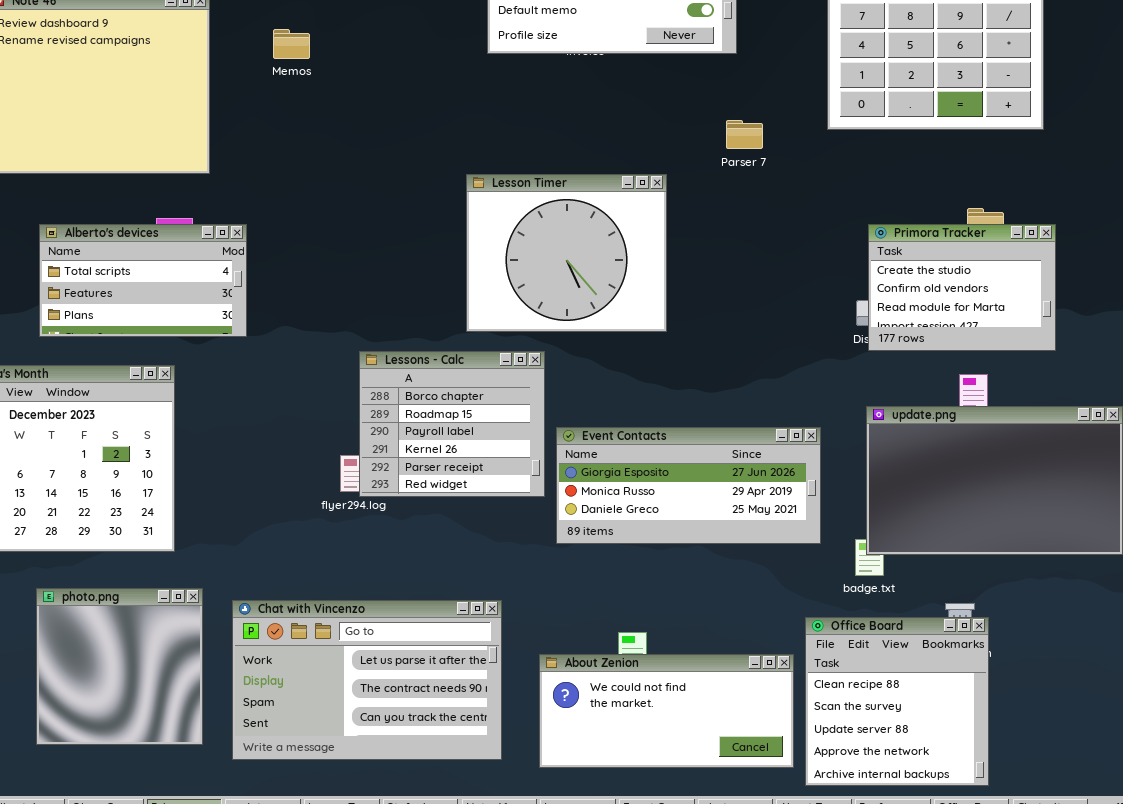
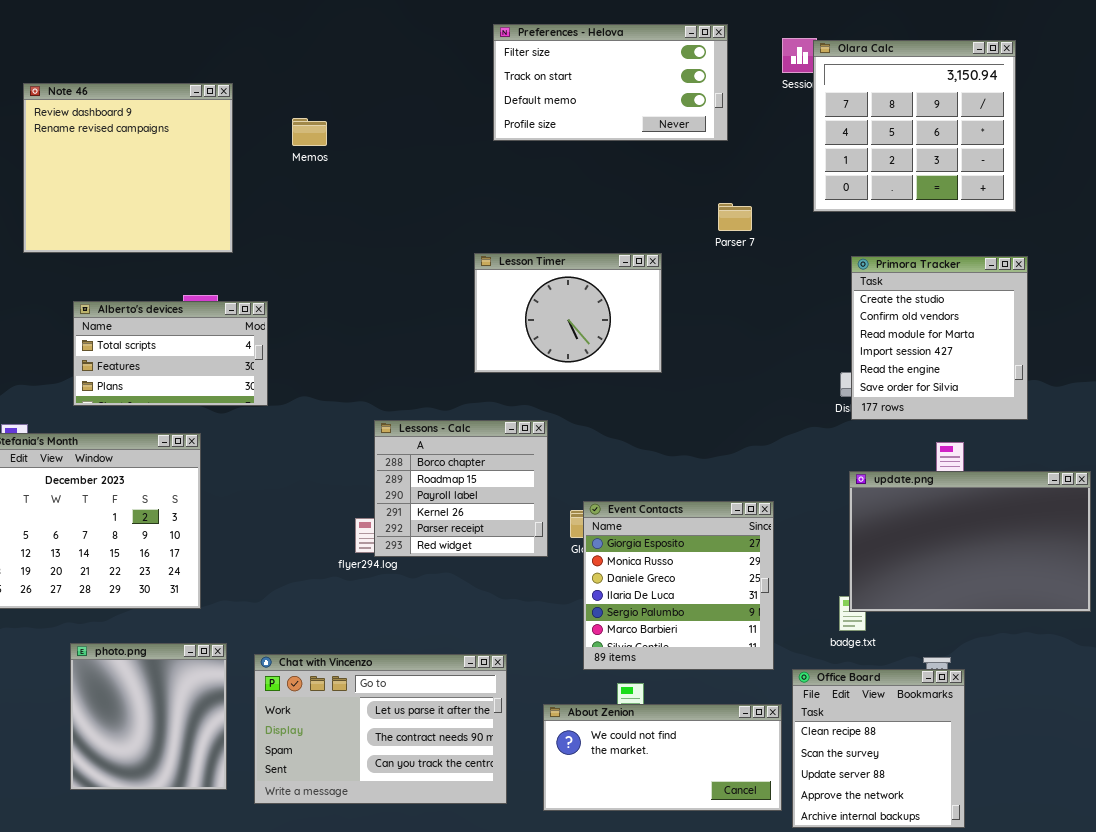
Lesson Timer: [466,174,667,332] -> [474,253,662,373], resized
Primora Tracker: [868,224,1056,351] -> [851,256,1028,420], resized
Event Contacts: [556,427,821,544] -> [583,501,774,670], moved, resized

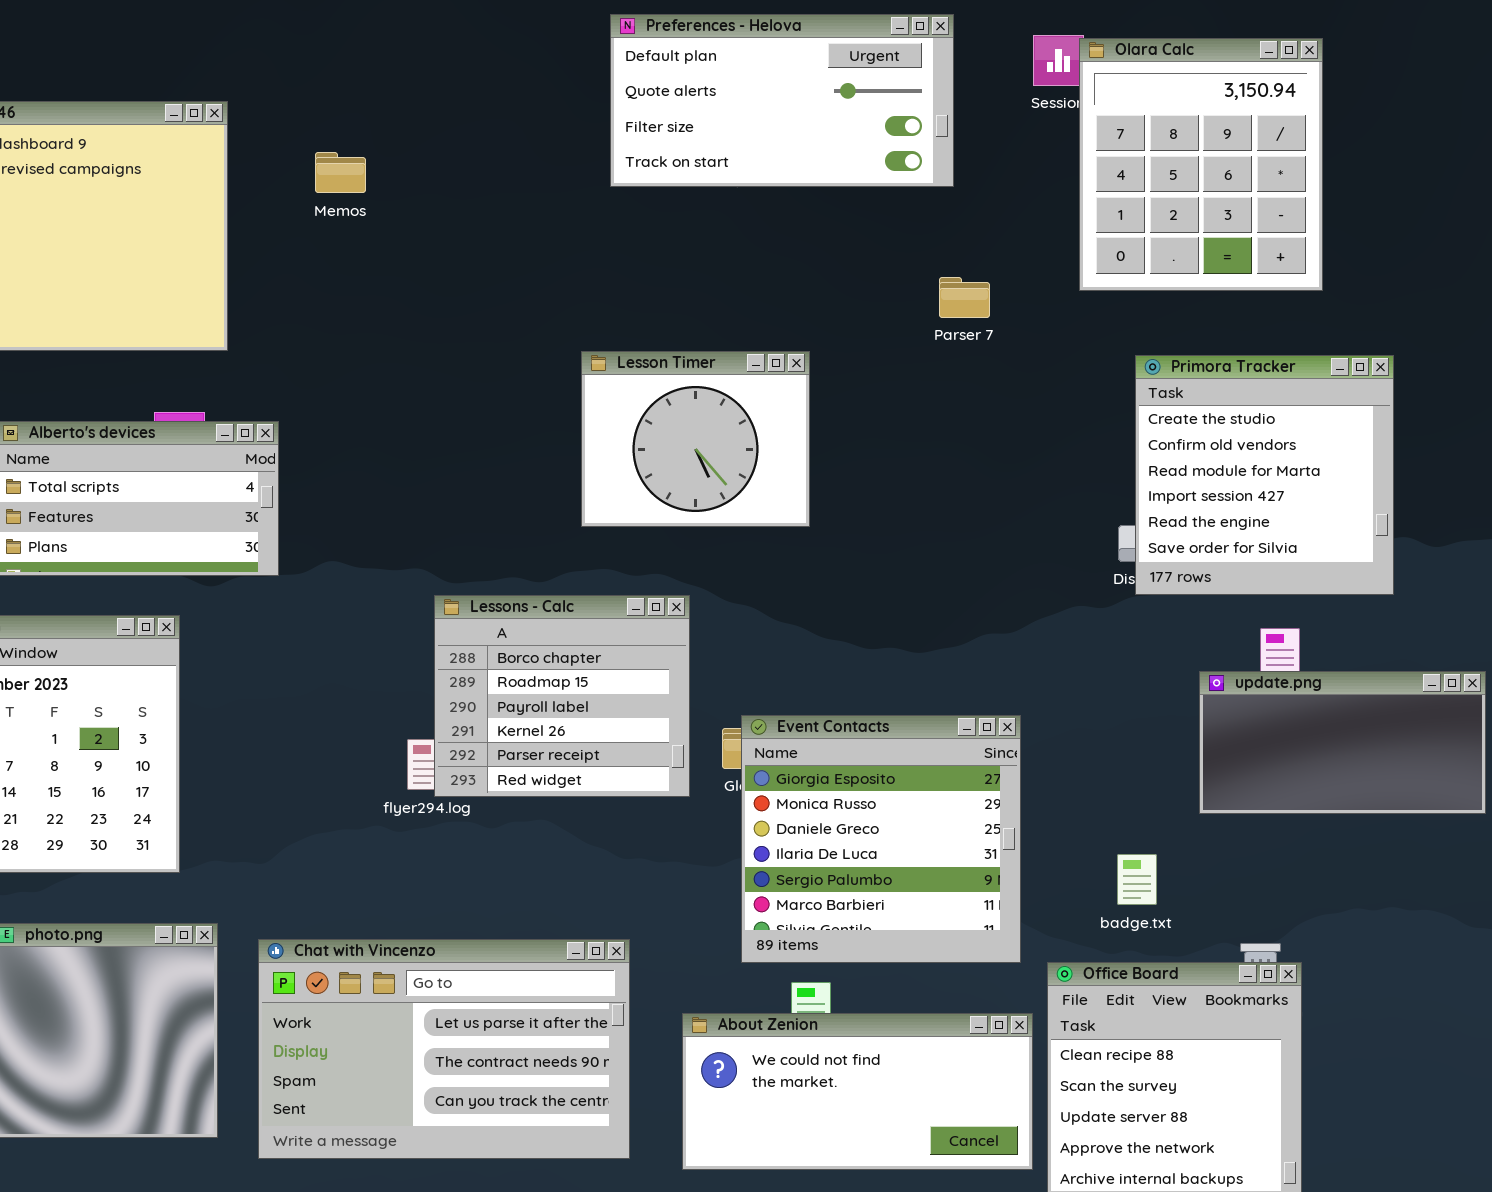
Preferences - Helova: [493,24,728,141] -> [610,14,954,187], scrolled up 2 rows
Olara Calc: [813,40,1016,212] -> [1079,38,1323,291], resized
Lesson Timer: [474,253,662,373] -> [581,351,810,527], resized
update.png: [849,471,1091,612] -> [1199,671,1486,814], resized

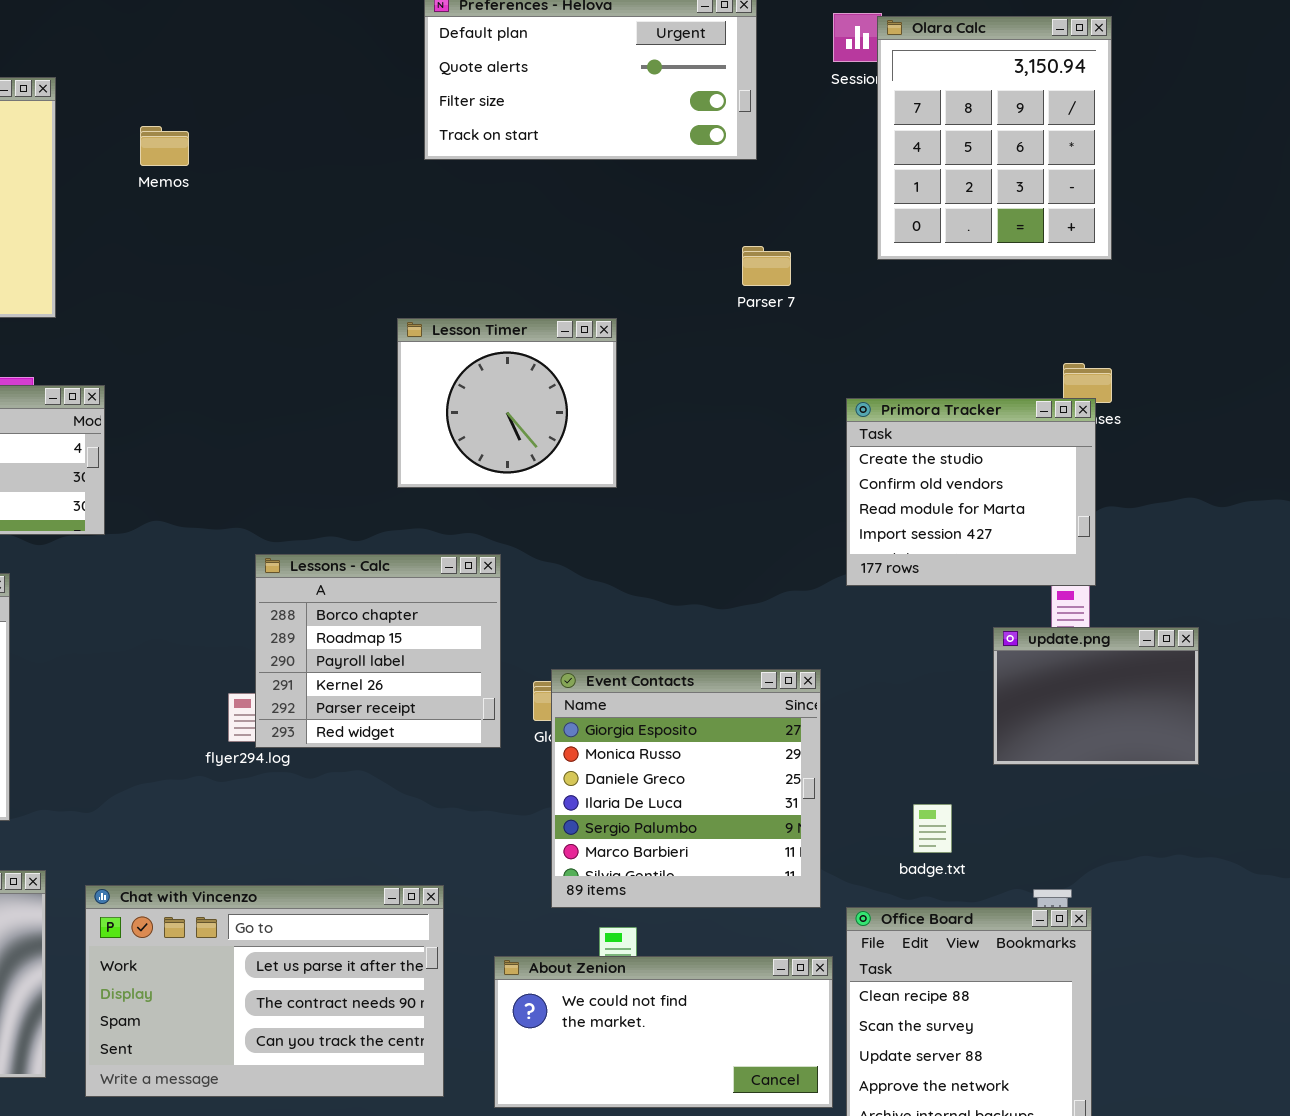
Primora Tracker: [1135,355,1394,595] -> [846,398,1096,586], moved, resized
update.png: [1199,671,1486,814] -> [993,627,1199,765], resized

